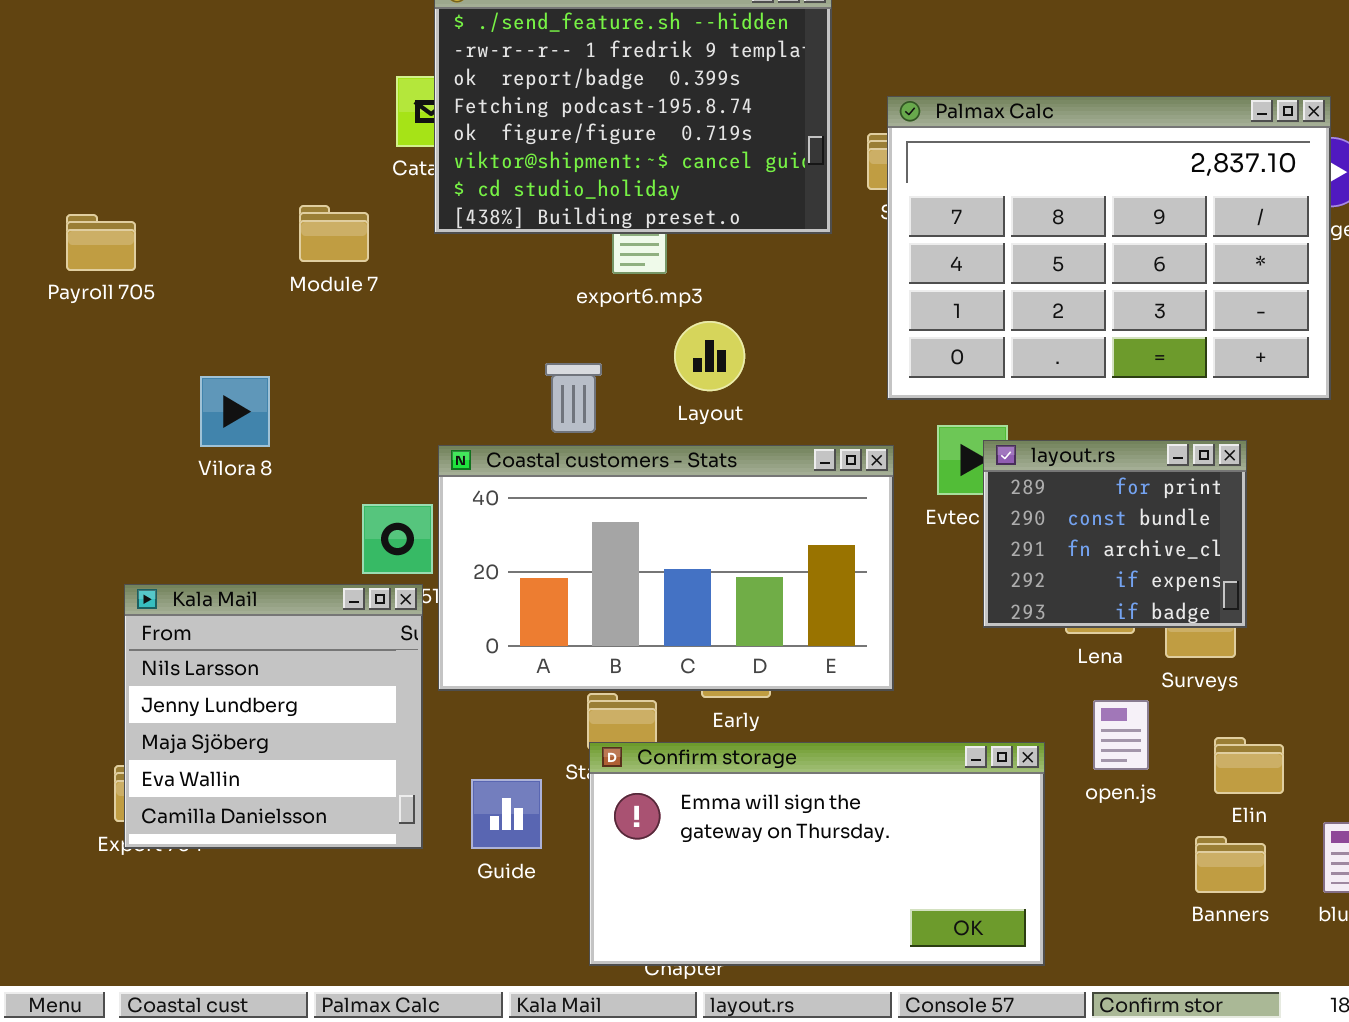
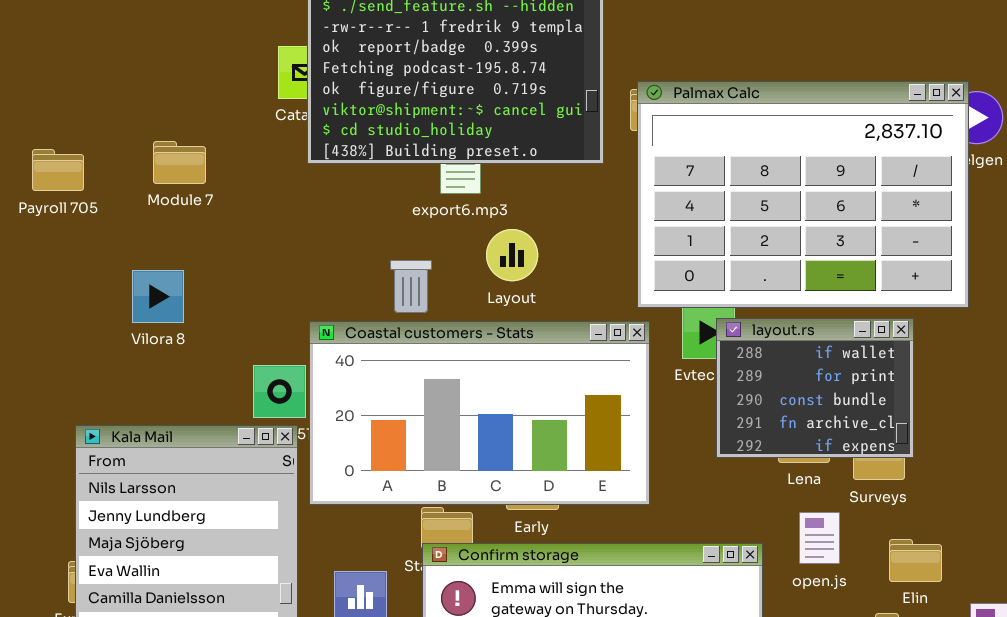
Palmax Calc: [887,96,1331,400] -> [637,81,969,308], moved
Module 7: [299,205,369,262] -> [153,141,206,184], moved
layout.rs: [983,440,1247,628] -> [716,318,914,458], scrolled up 1 row

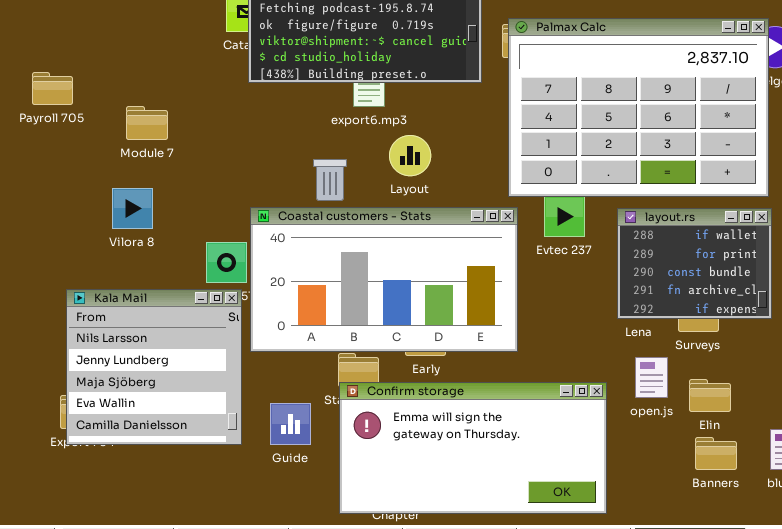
Module 7: [153,141,206,184] -> [126,106,168,140], moved
Vilora 8: [132,270,184,323] -> [112,188,153,229], moved
layout.rs: [716,318,914,458] -> [617,208,772,319], moved
Elin: [889,539,942,582] -> [689,379,731,412], moved

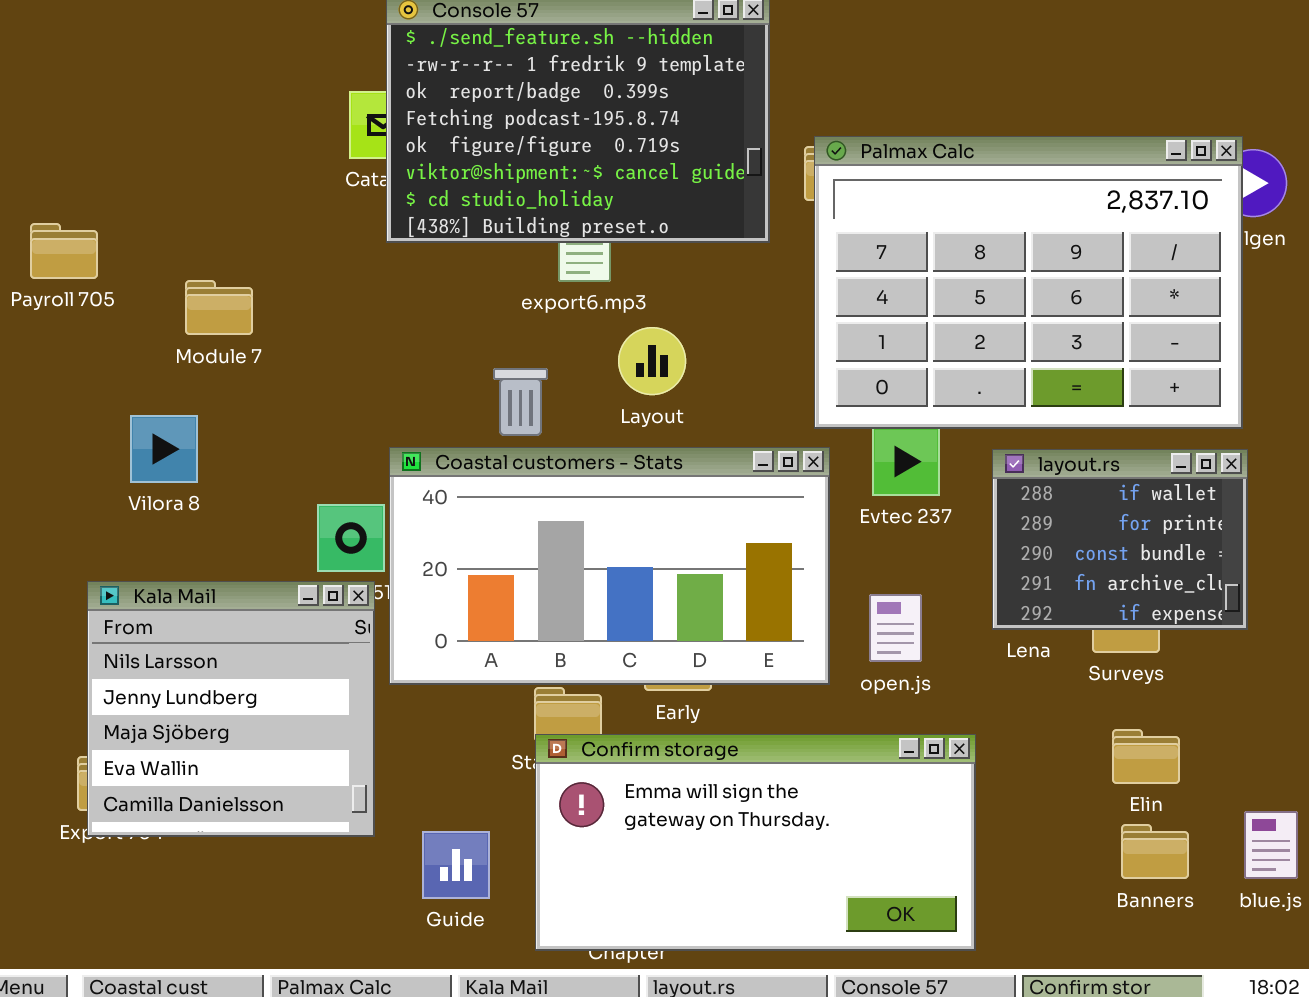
Vilora 8: [112,188,153,229] -> [130,415,198,483], moved
open.js: [635,357,668,398] -> [869,594,922,662], moved
Guide: [270,403,311,445] -> [422,831,490,899], moved

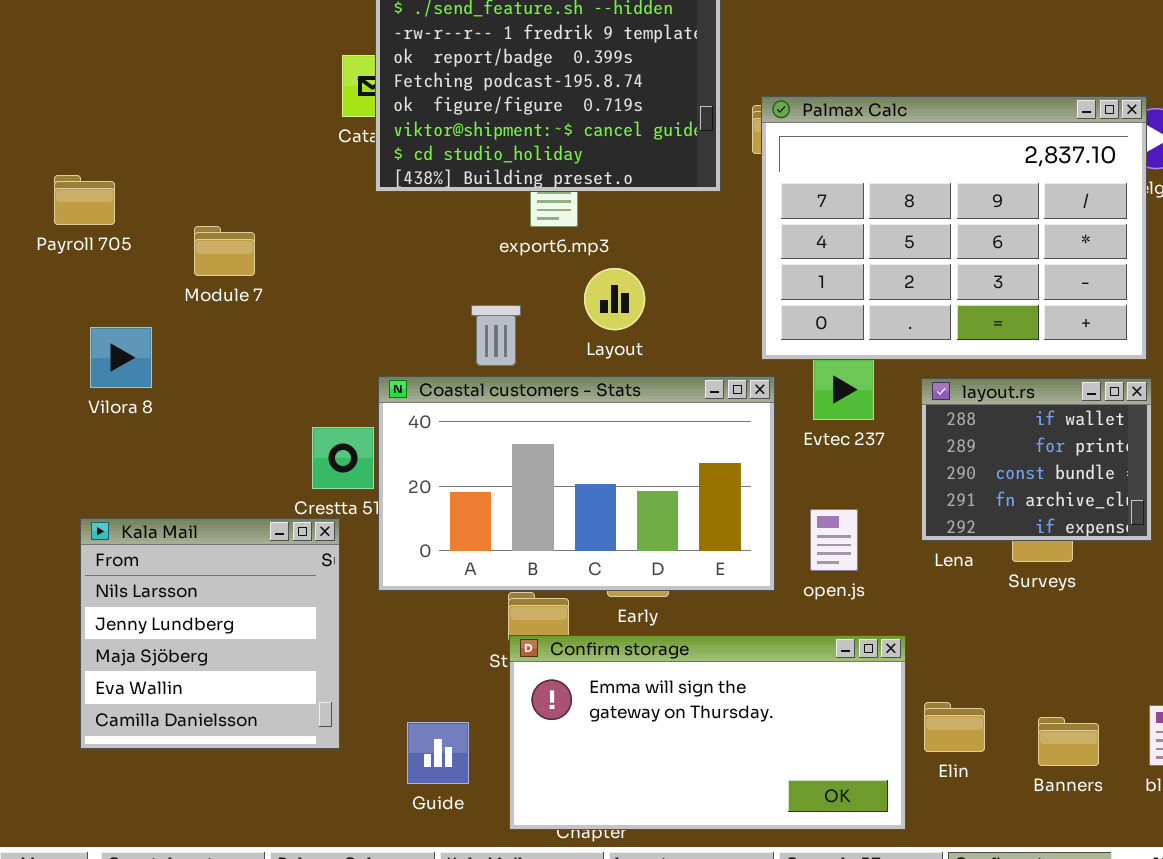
Vilora 8: [130,415,198,483] -> [90,327,152,388], moved
Kala Mail: [87,581,375,837] -> [80,518,340,749], moved
Elin: [1112,729,1180,784] -> [924,702,985,752], moved

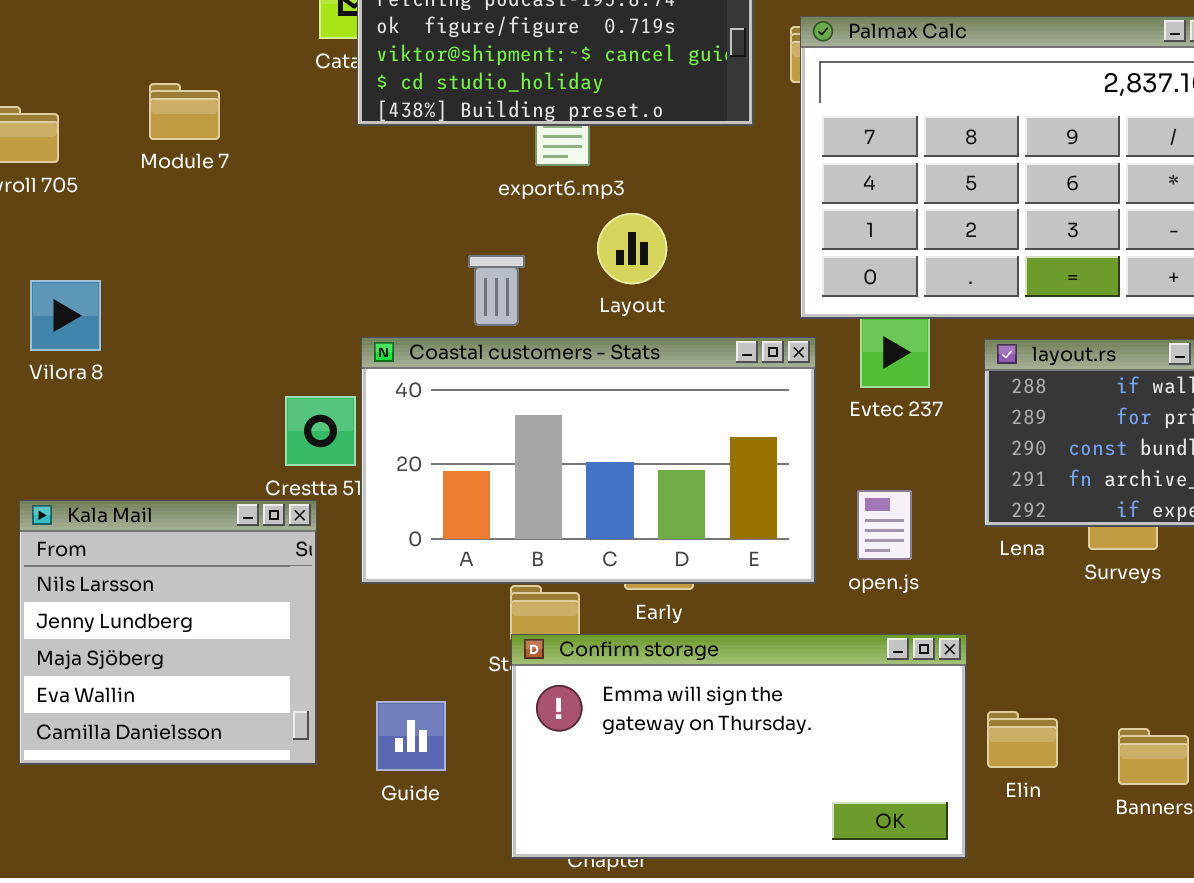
Module 7: [194,226,255,276] -> [149,83,220,140], moved
Guide: [407,722,469,784] -> [376,701,446,771], moved

